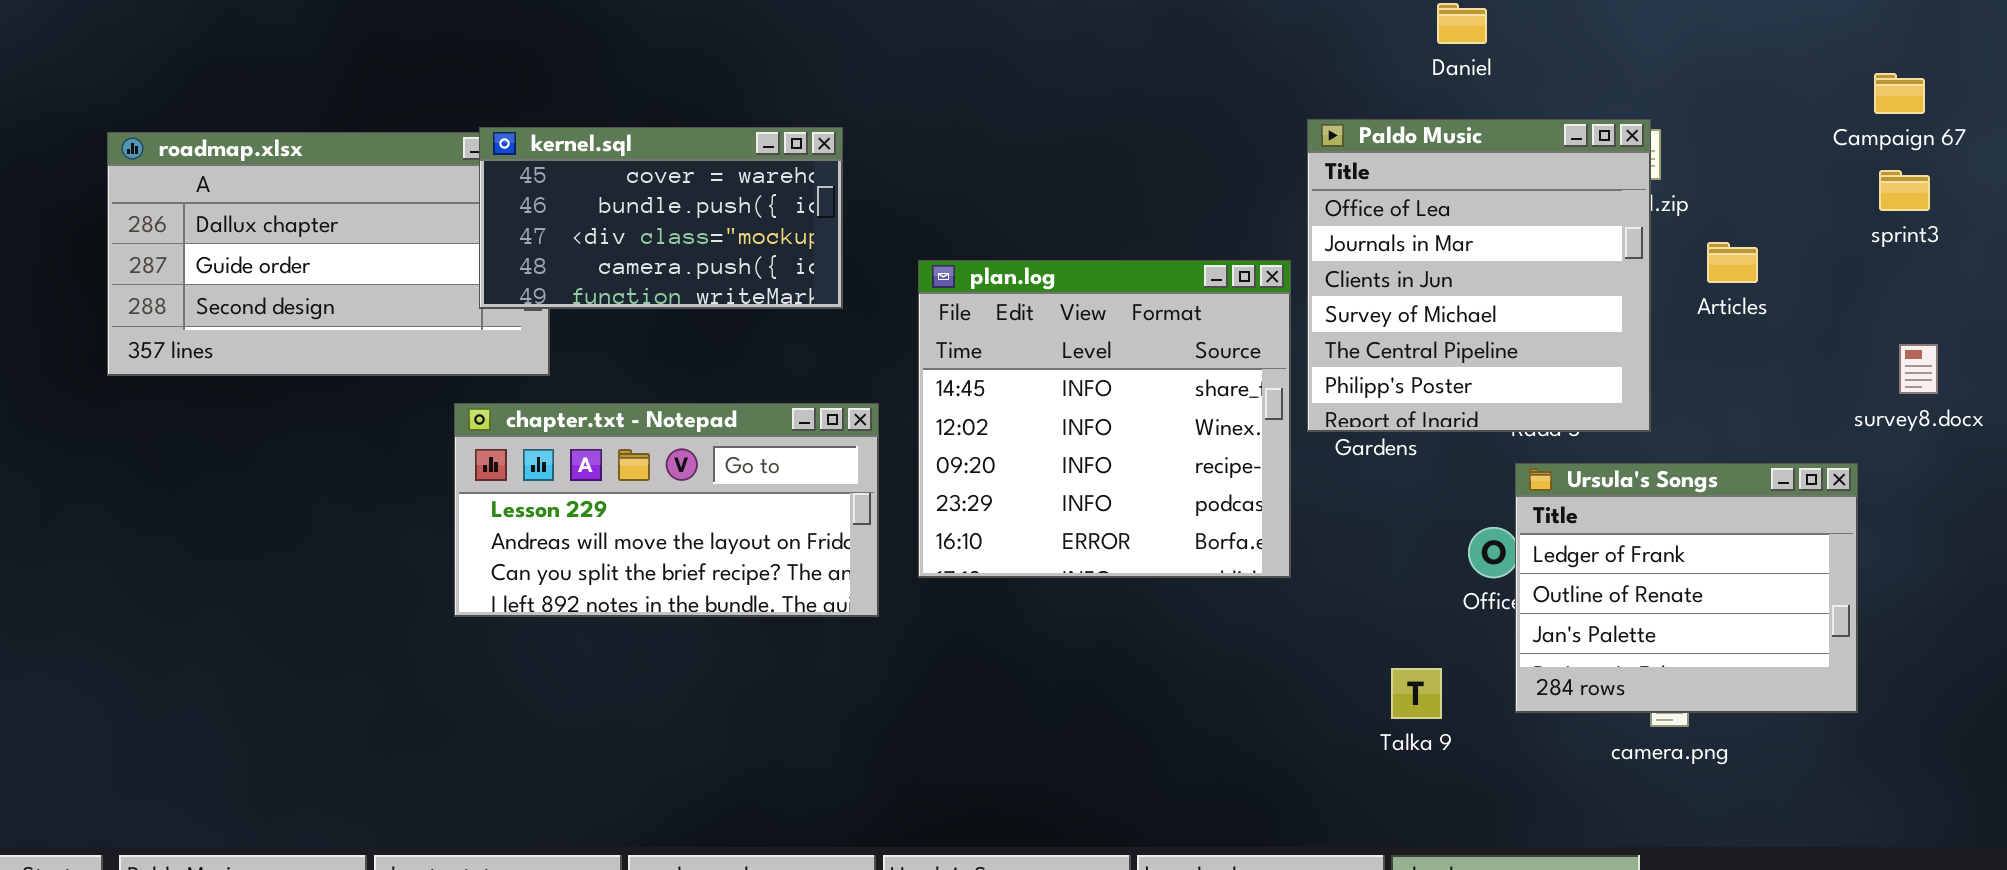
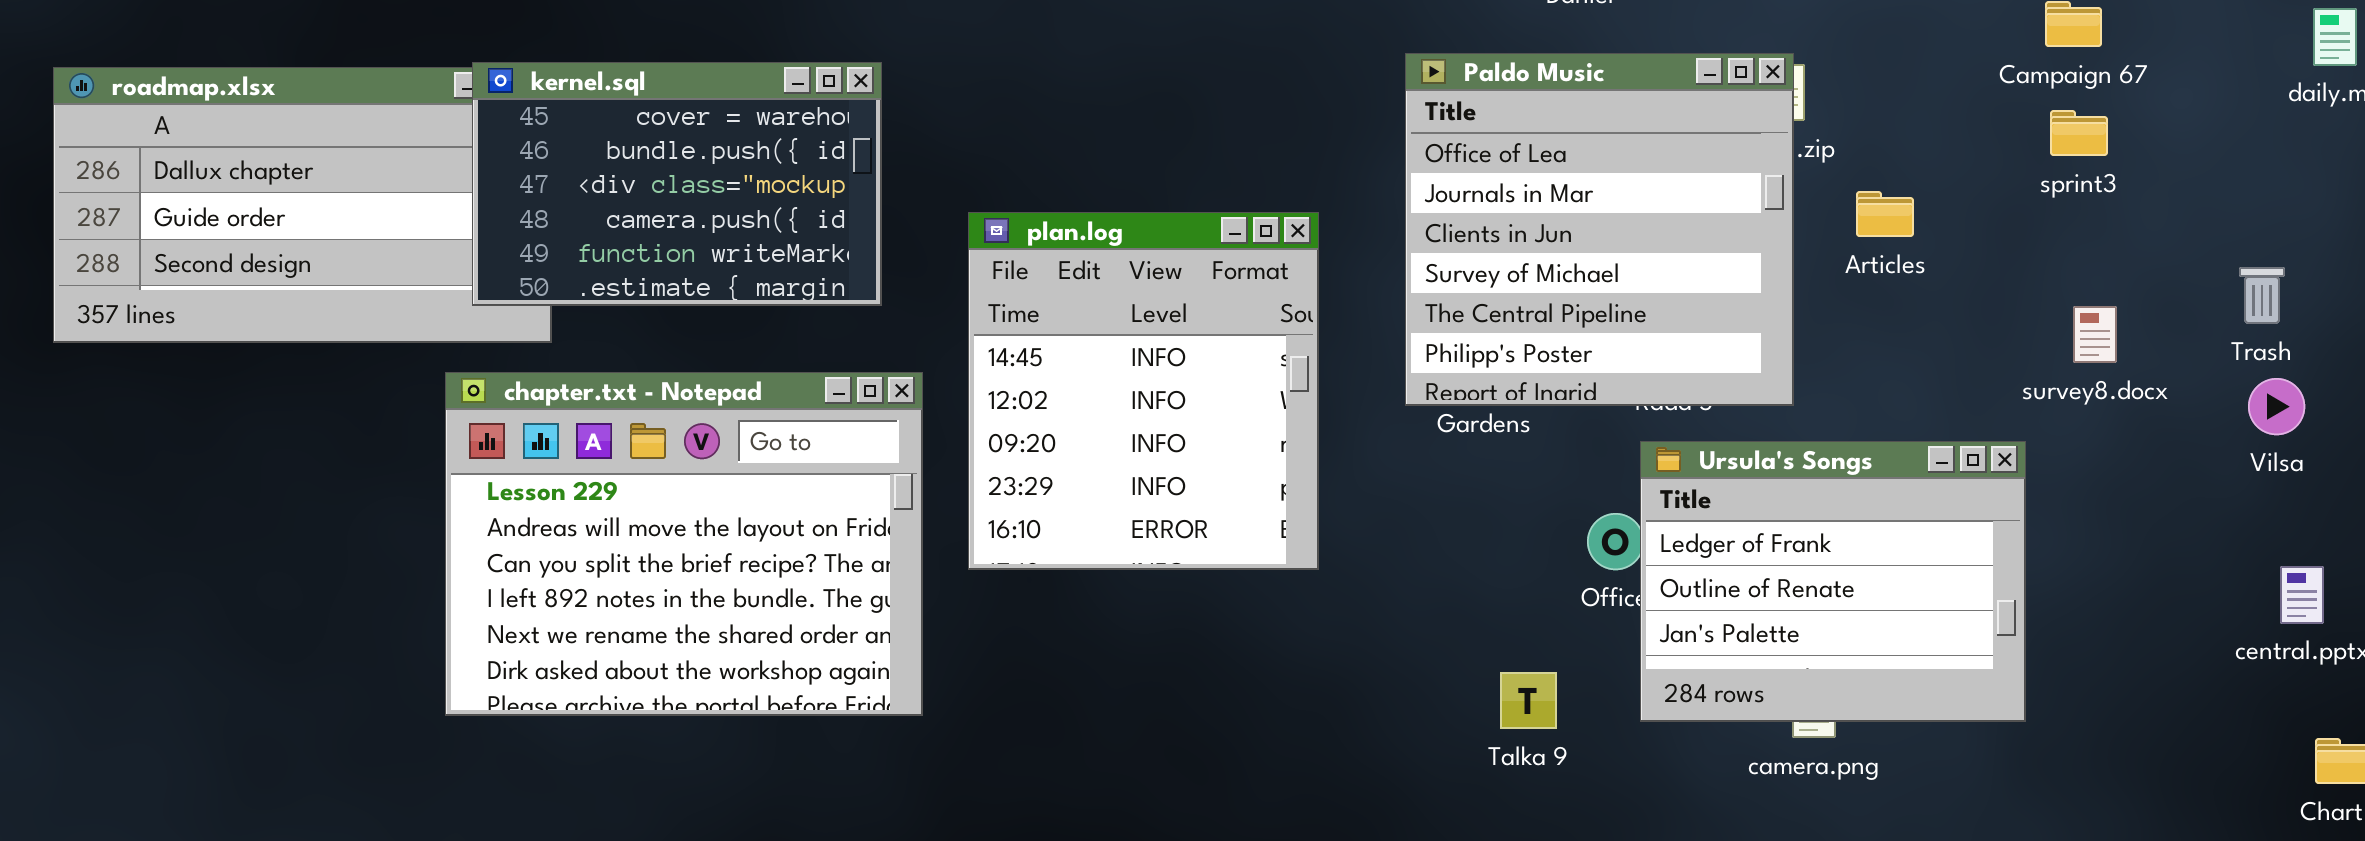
kernel.sql: [479,127,843,309] -> [472,62,882,306], resized
plan.log: [918,260,1291,578] -> [968,212,1319,570], resized
chapter.txt - Notepad: [454,403,879,617] -> [445,372,923,716], resized

